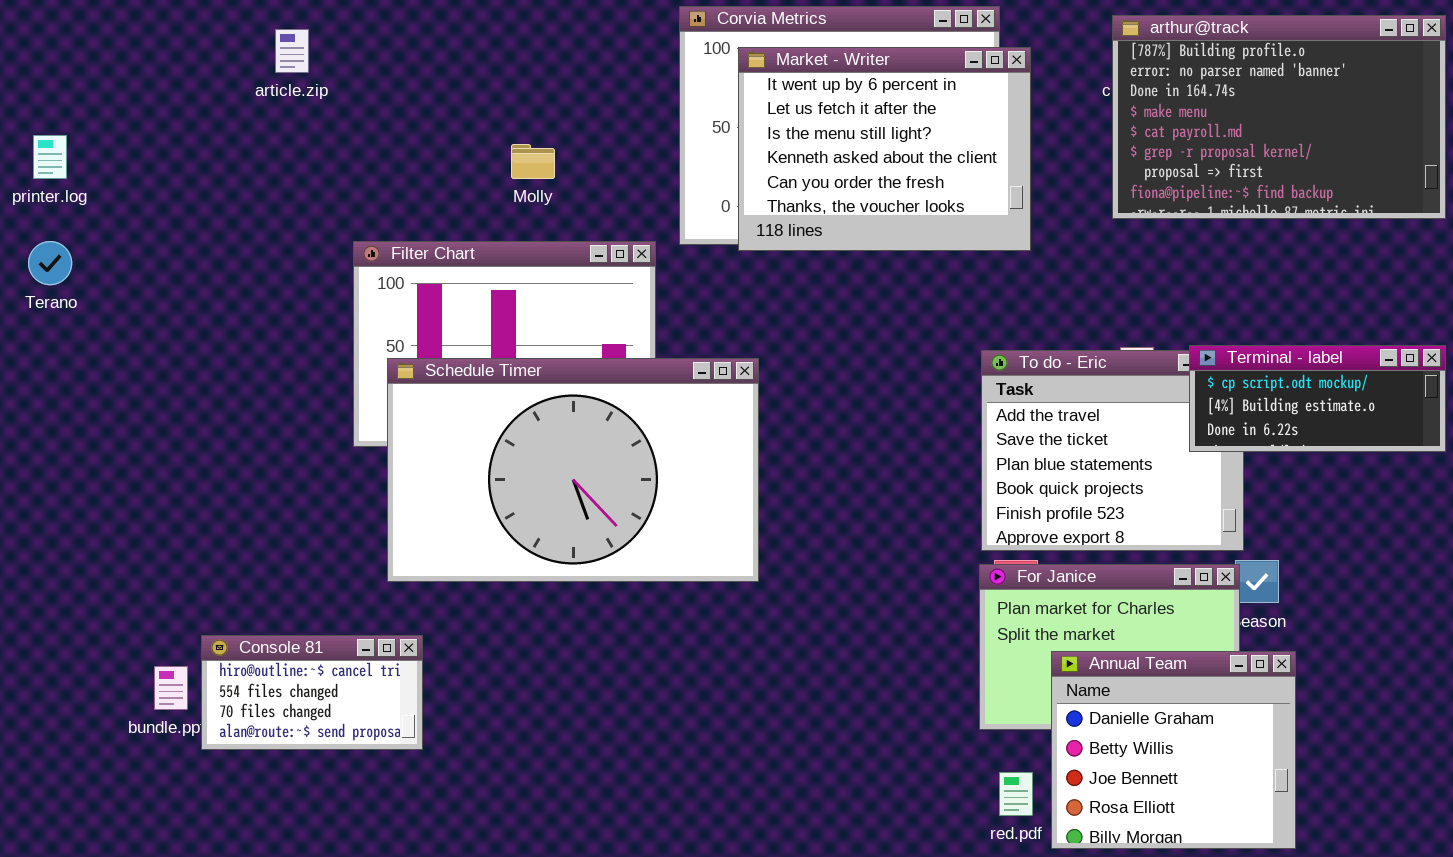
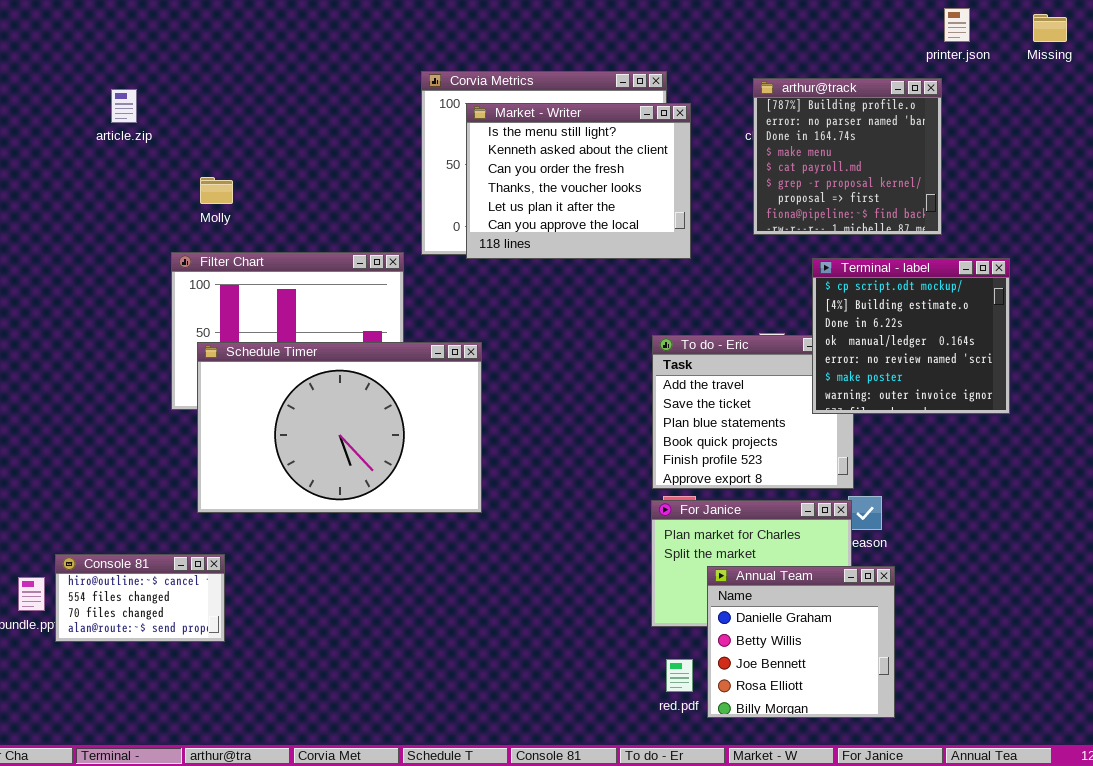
arthur@track: [1112,15,1446,219] -> [753,78,942,235], resized
Market - Writer: [738,47,1031,251] -> [466,103,691,259], scrolled down 2 rows
Molly: [511,144,555,179] -> [200,177,233,204], moved
Terminal - label: [1189,345,1446,452] -> [812,258,1010,414], resized

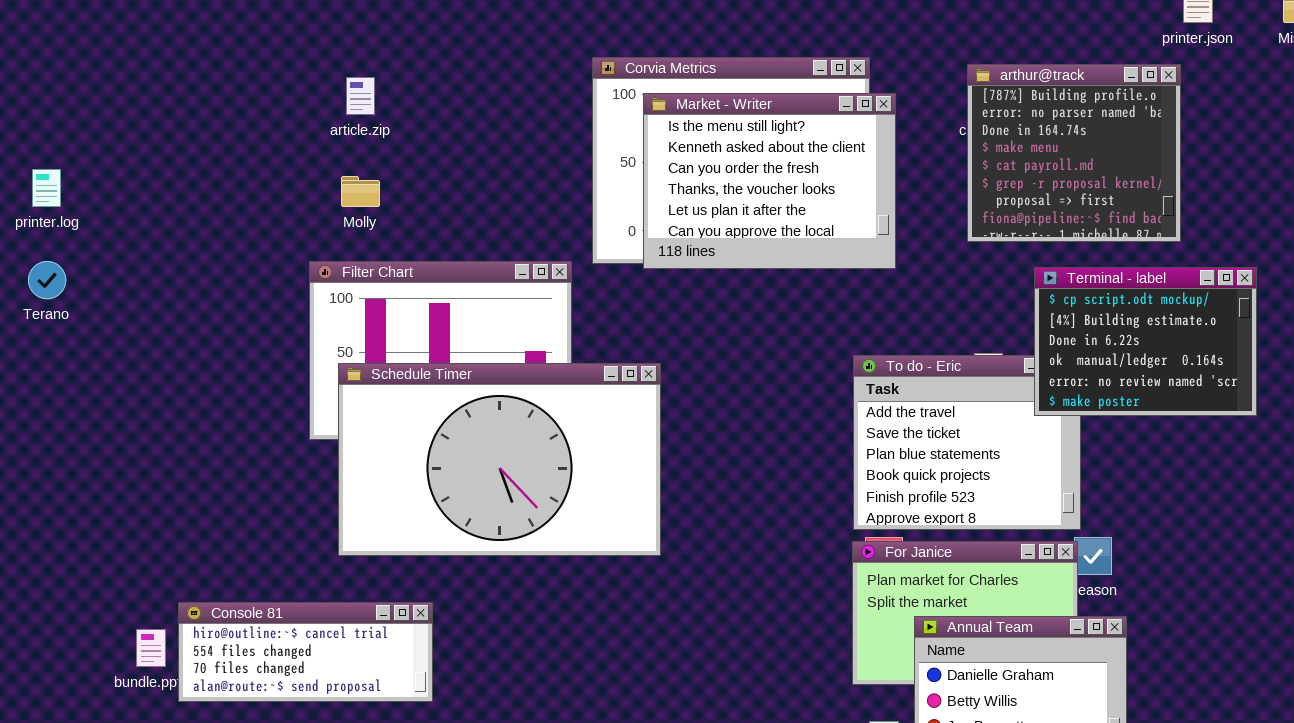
article.zip: [111,89,137,123] -> [346,77,375,115], moved
Terminal - label: [812,258,1010,414] -> [1034,267,1257,416], resized
Console 81: [55,554,225,642] -> [178,602,433,702], resized

